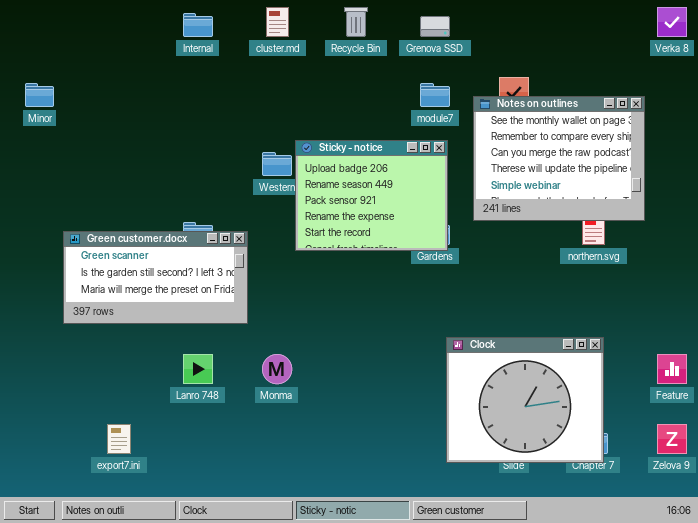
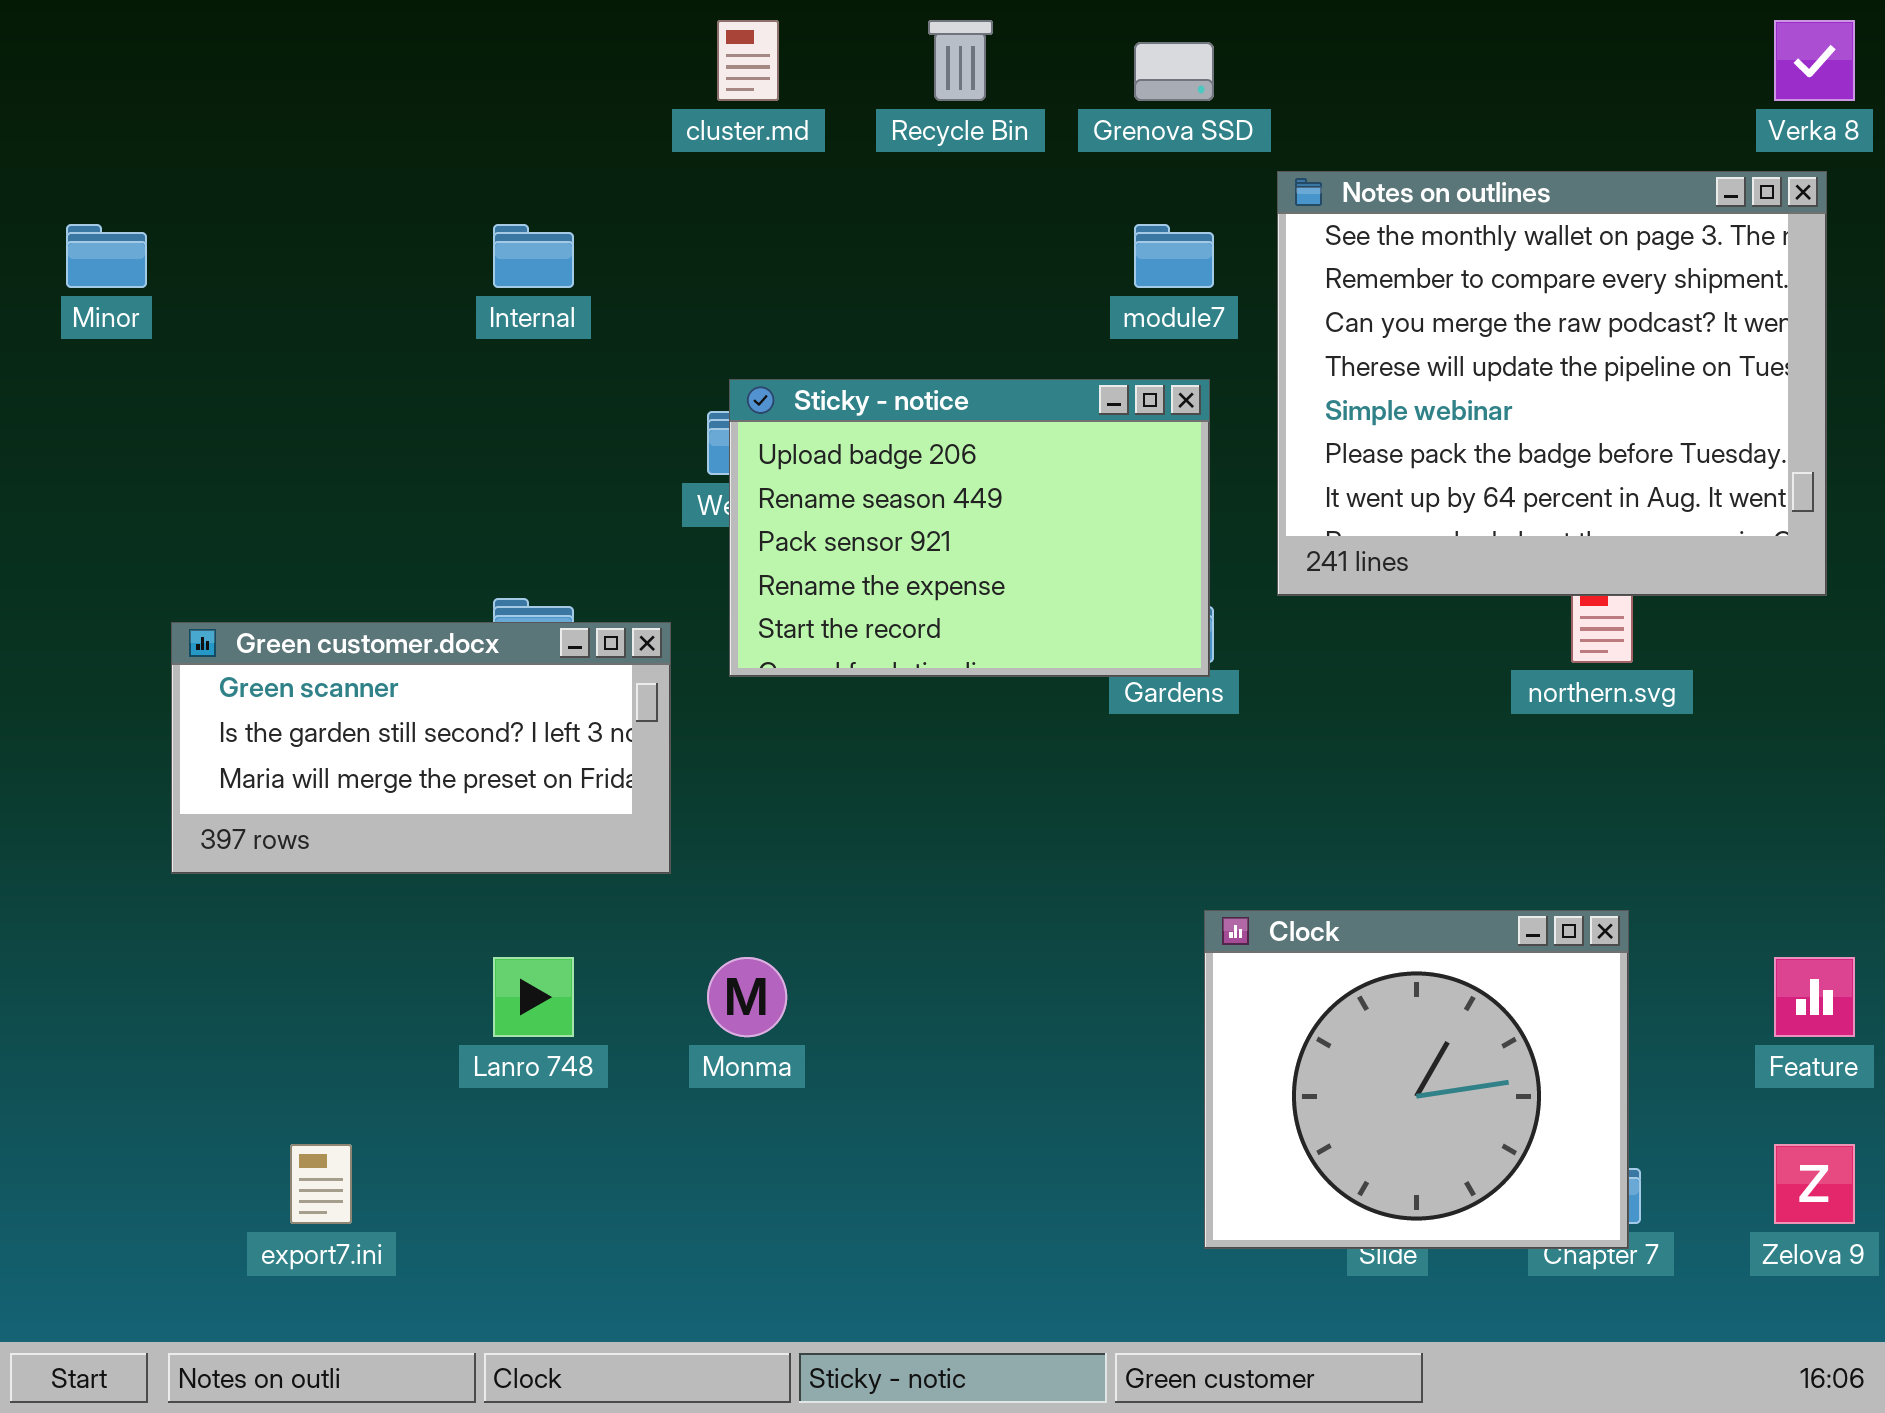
Internal: [183,13,213,37] -> [493,224,574,288], moved
Notes on outlines: [473,96,645,221] -> [1277,171,1827,596], resized
Sticky - notice: [295,140,448,251] -> [729,379,1210,677], resized

